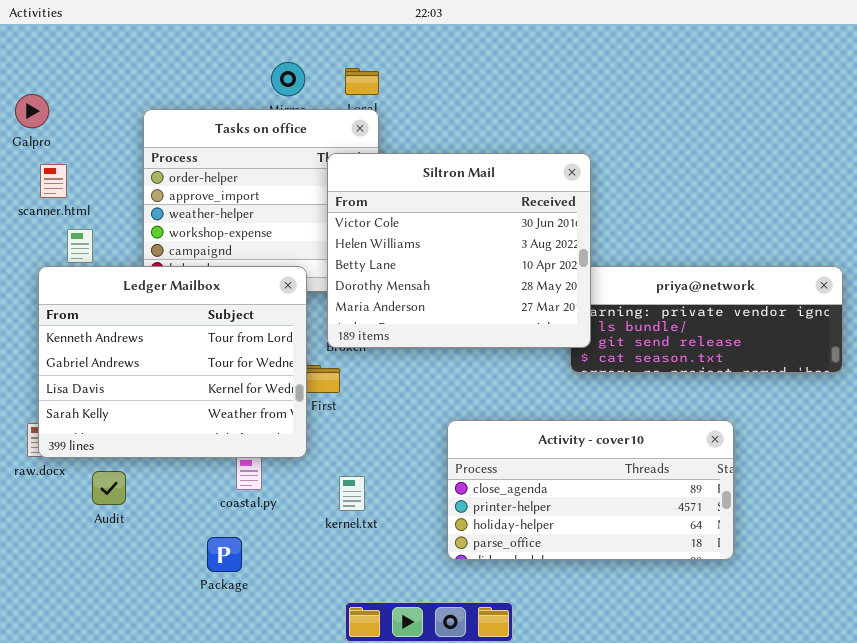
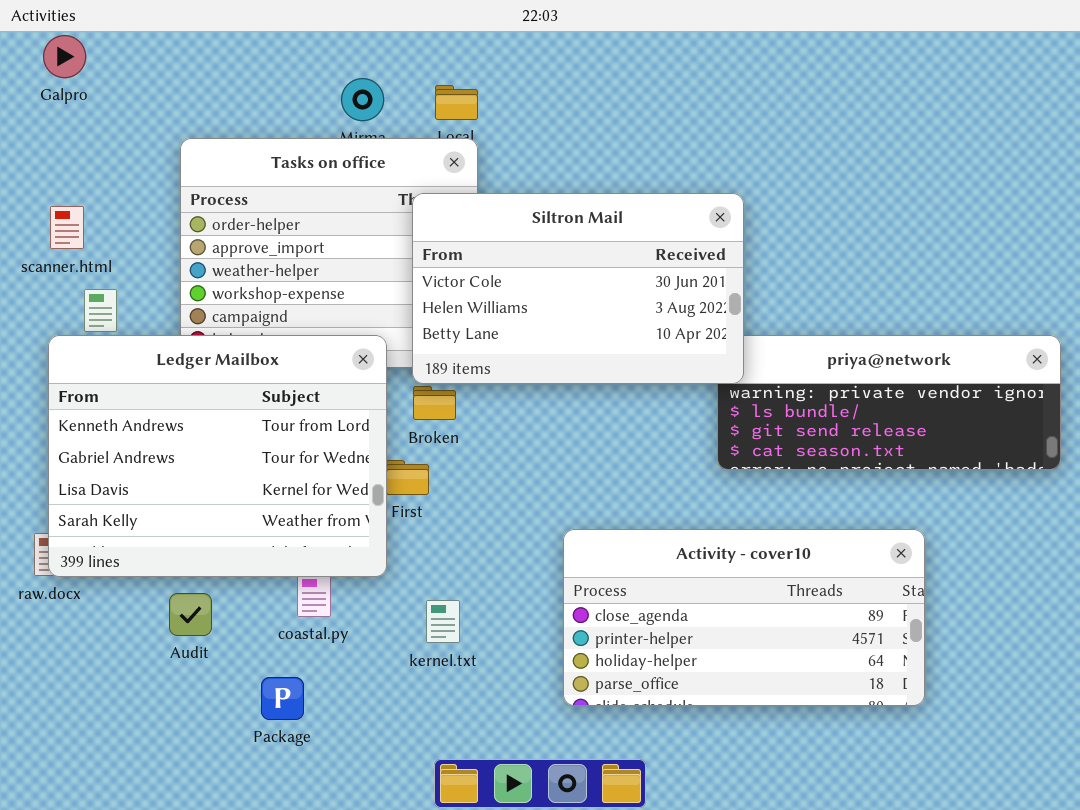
Galpro: [15,94,49,128] -> [43,35,86,78], moved
Siltron Mail: [327,153,591,348] -> [412,193,744,384], resized
Audit: [92,471,126,505] -> [169,593,212,636], moved

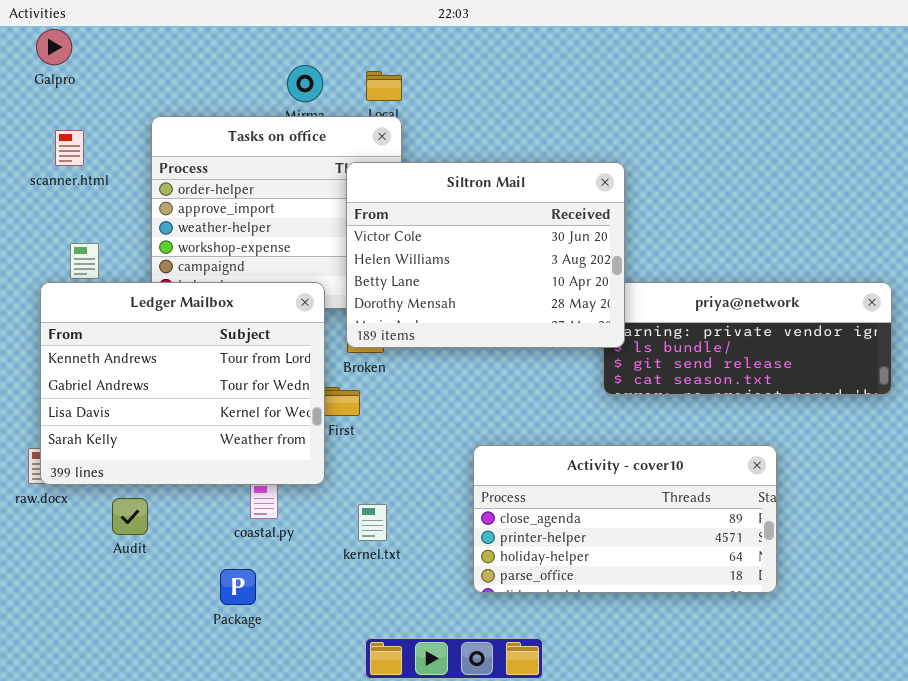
Siltron Mail: [412,193,744,384] -> [346,162,625,348], resized
scanner.html: [50,206,84,249] -> [55,130,84,166], moved
Audit: [169,593,212,636] -> [112,498,148,535], moved

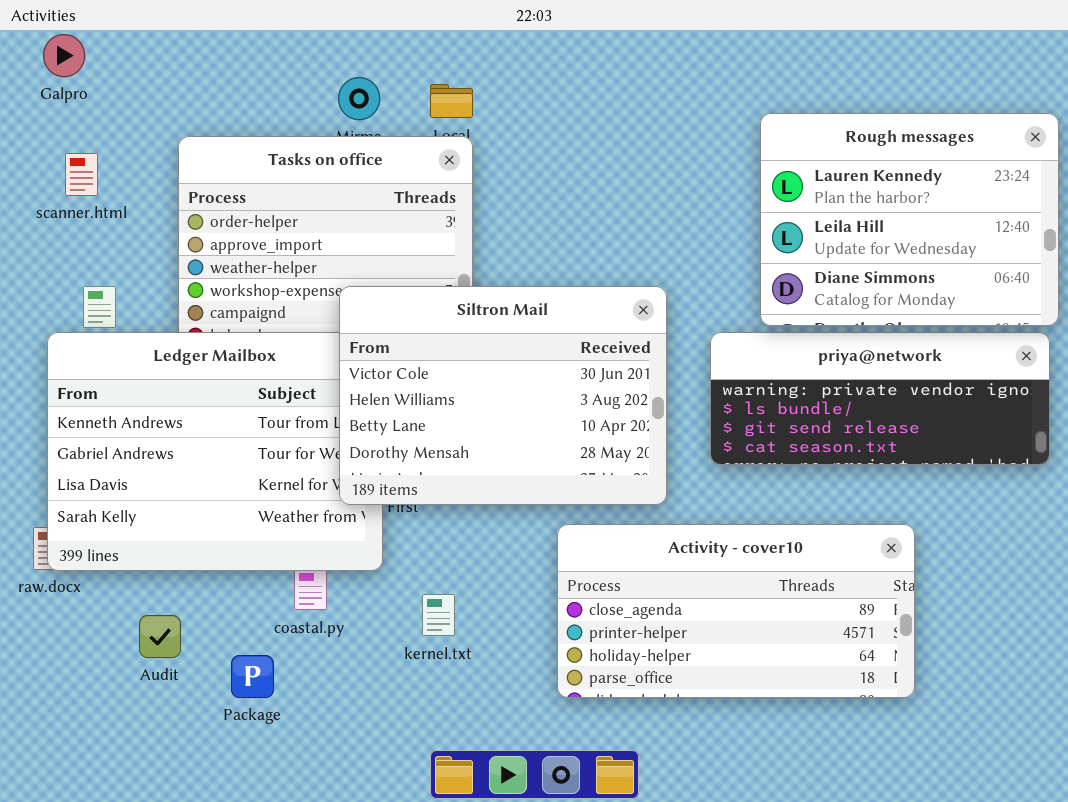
Rough messages: none -> [760,113,1059,326], opened
Siltron Mail: [346,162,625,348] -> [339,286,667,505], moved
Audit: [112,498,148,535] -> [139,615,181,658], moved
Package: [220,569,256,605] -> [231,655,274,698], moved

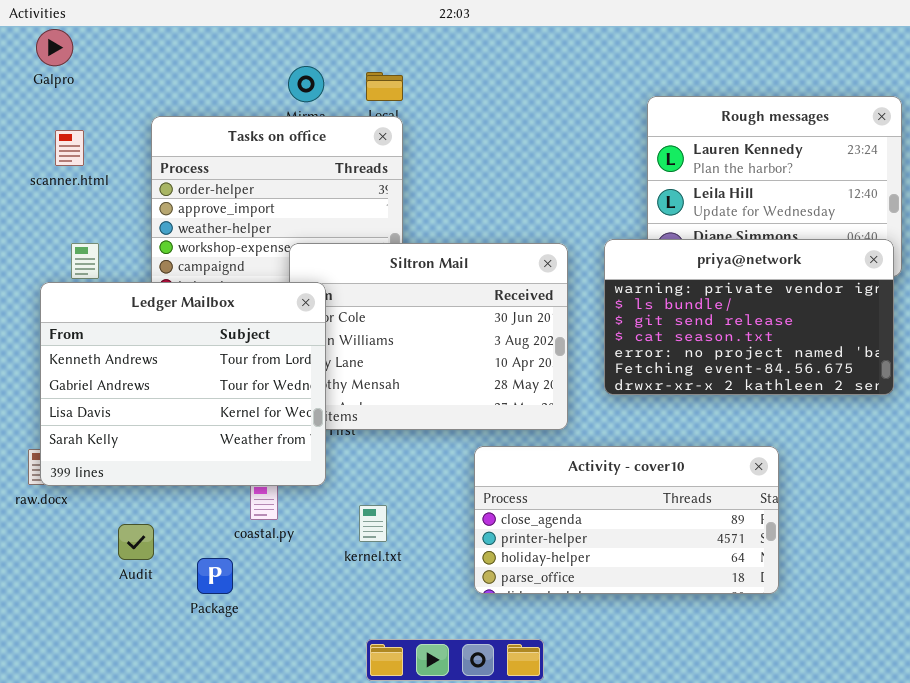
Ledger Mailbox: [47,332,383,571] -> [40,282,326,486], raised
priya@network: [710,332,1050,465] -> [604,239,894,395], resized

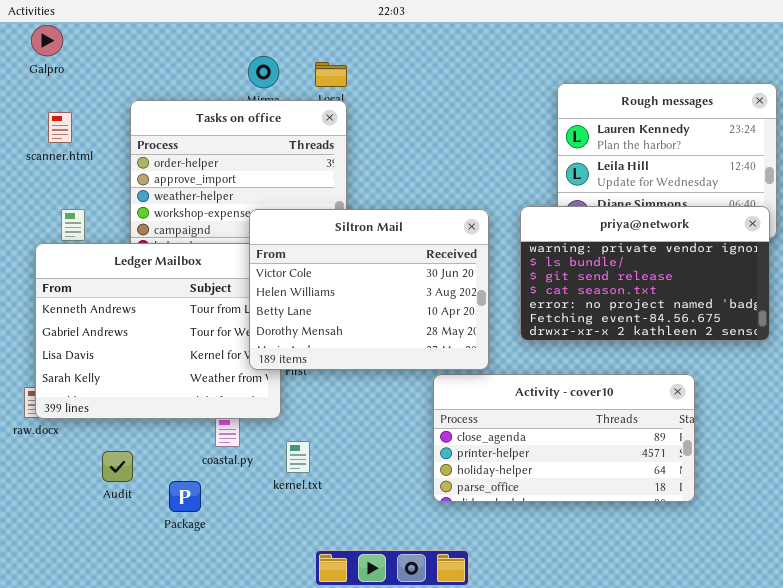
Siltron Mail: [289,243,568,430] -> [249,209,489,370], raised
Activity - cover10: [474,446,779,594] -> [433,374,695,502], moved
kernel.txt: [359,505,387,542] -> [286,441,310,473], moved

